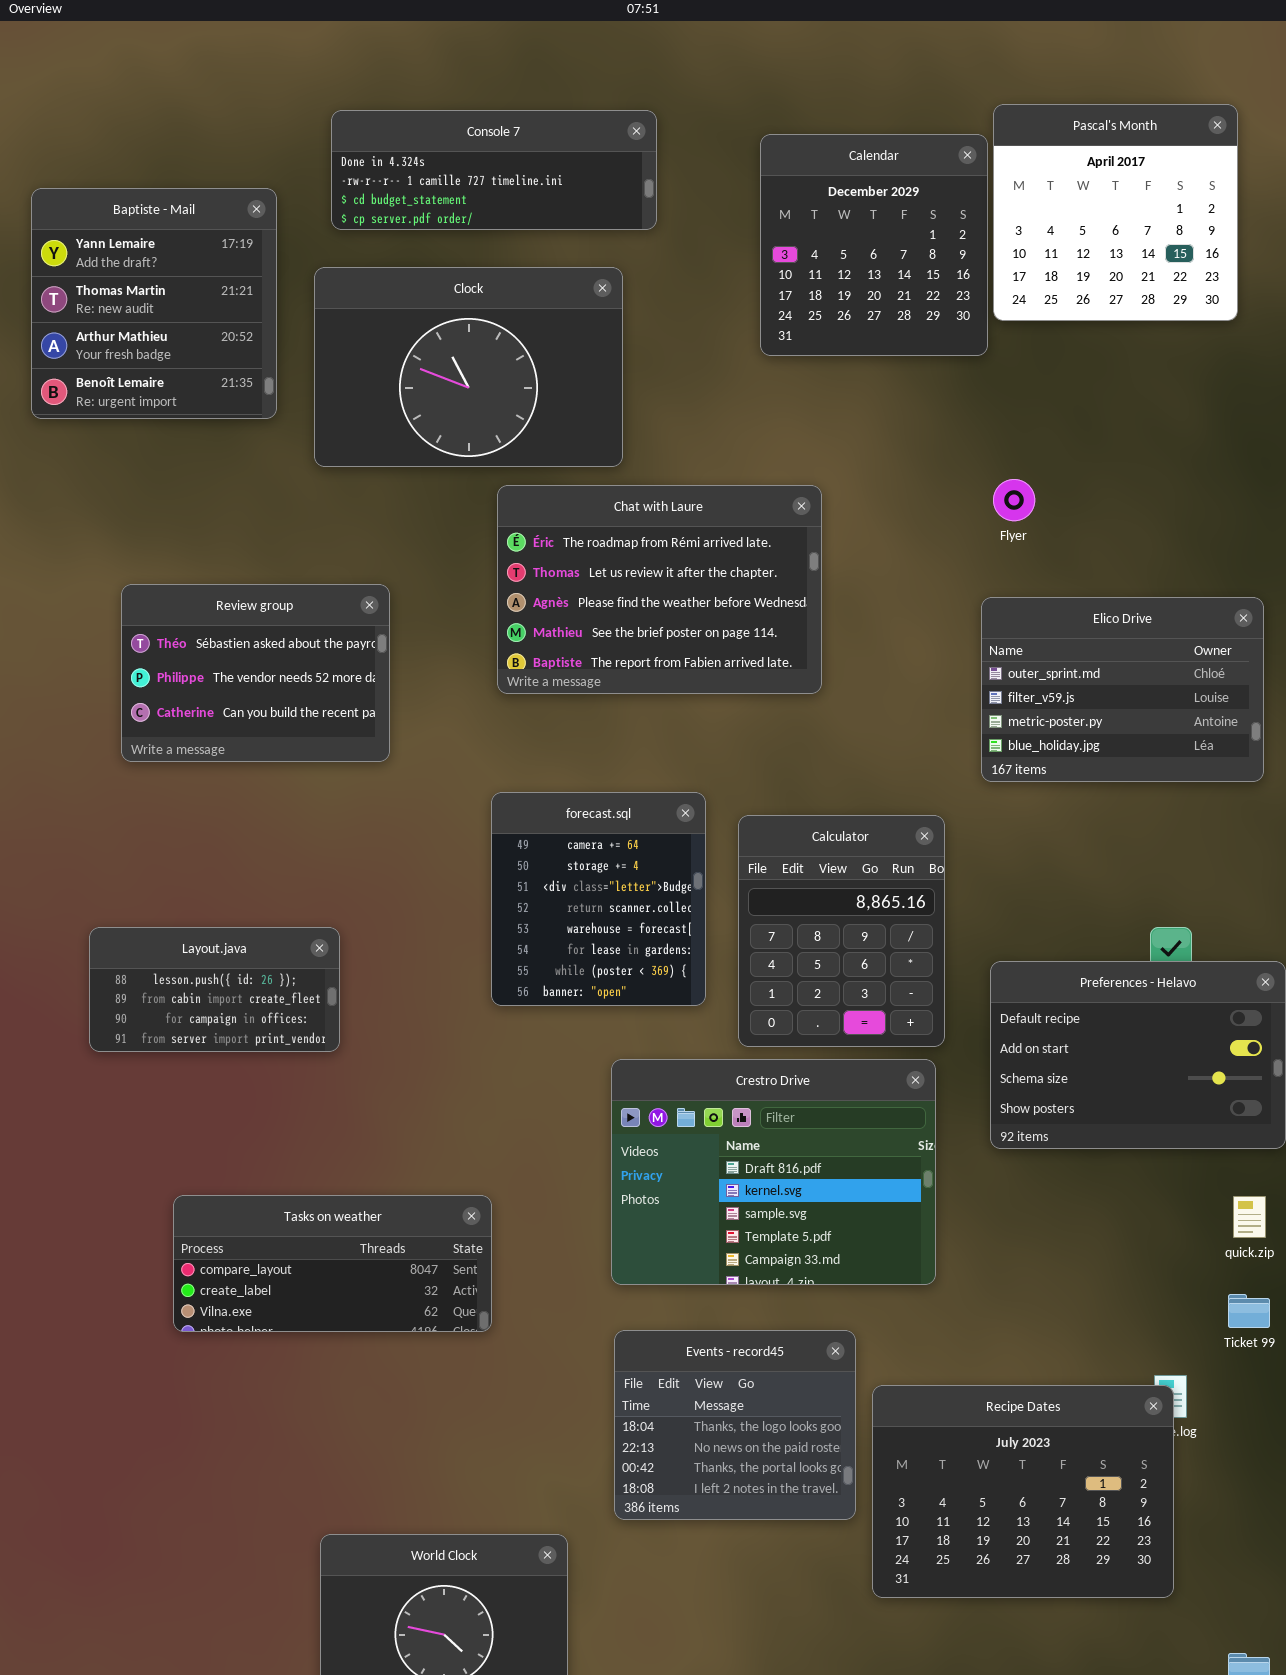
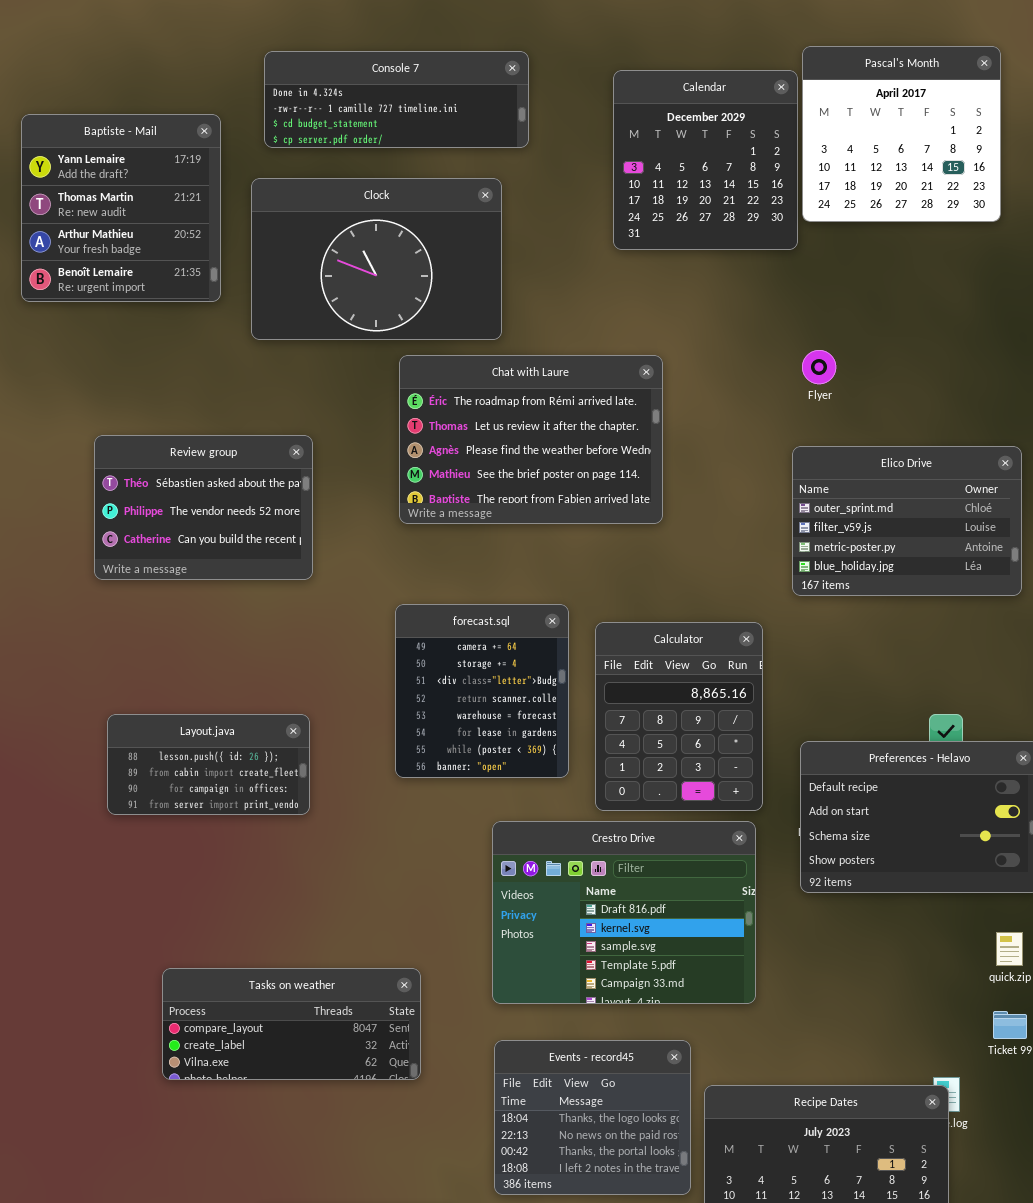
Layout.java: [89,927,340,1052] -> [107,714,310,815], moved
Tasks on weather: [173,1195,492,1332] -> [162,968,421,1080], moved

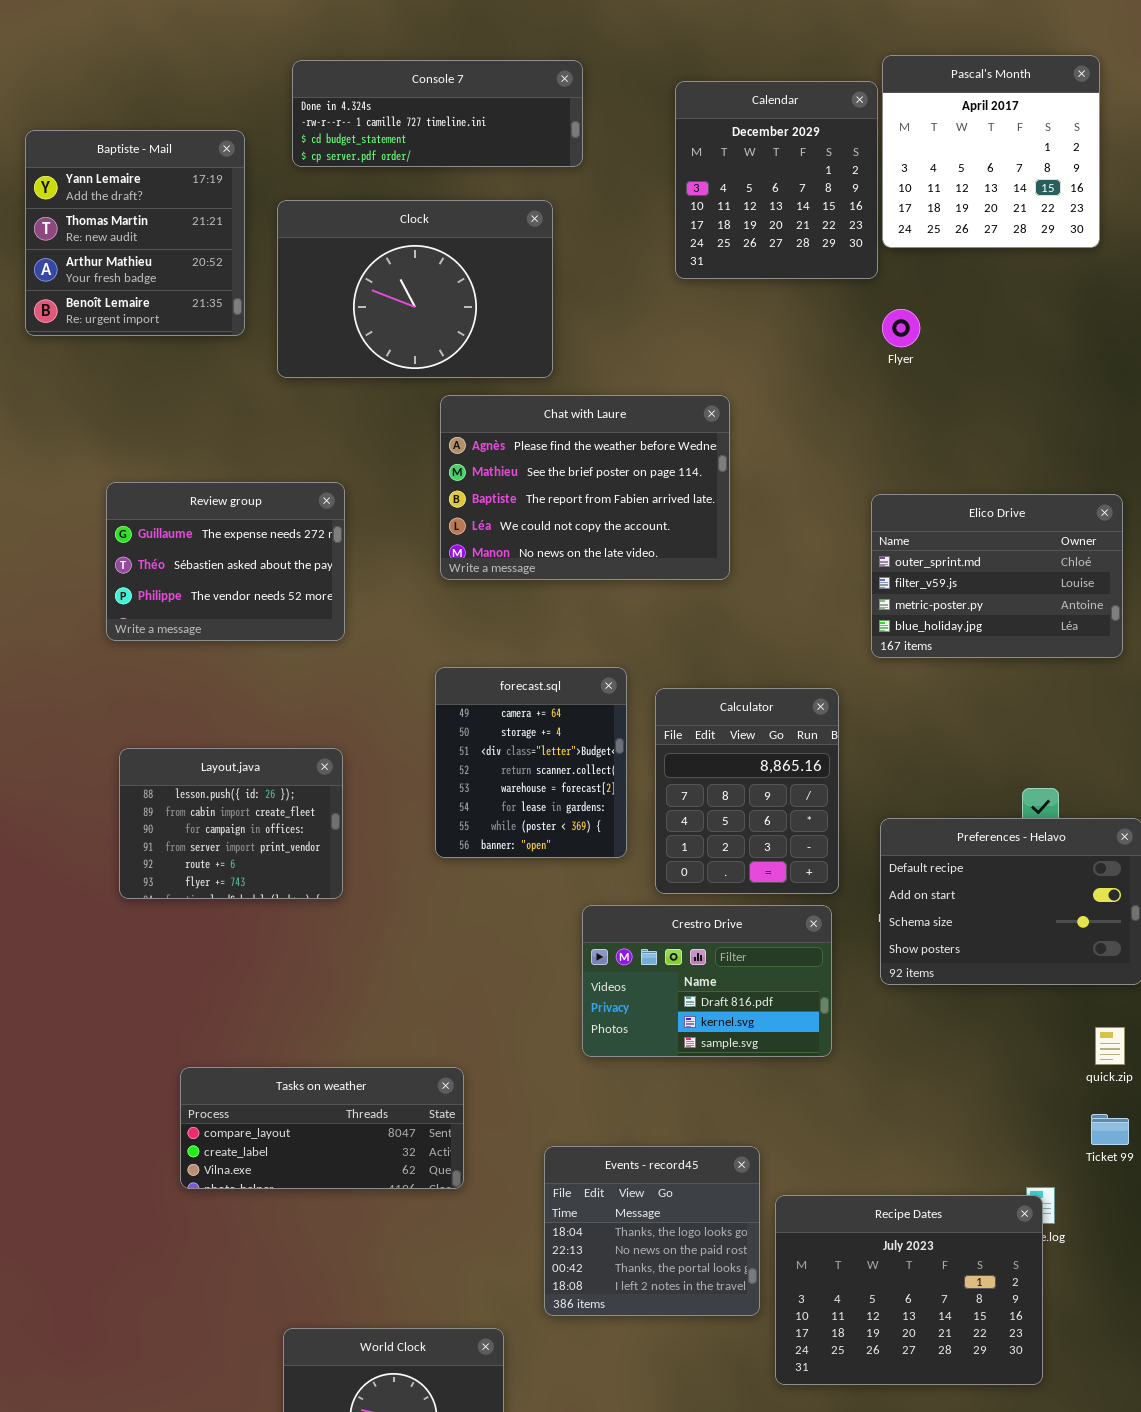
Flyer: [802,350,836,384] -> [882,309,920,347], moved
Chat with Laure: [399,355,663,524] -> [440,395,730,580], scrolled down 2 rows
Review group: [94,435,313,580] -> [106,482,345,641], scrolled up 1 row
Layout.java: [107,714,310,815] -> [119,748,343,899], resized
Crestro Drive: [492,821,756,1004] -> [582,905,832,1057], resized

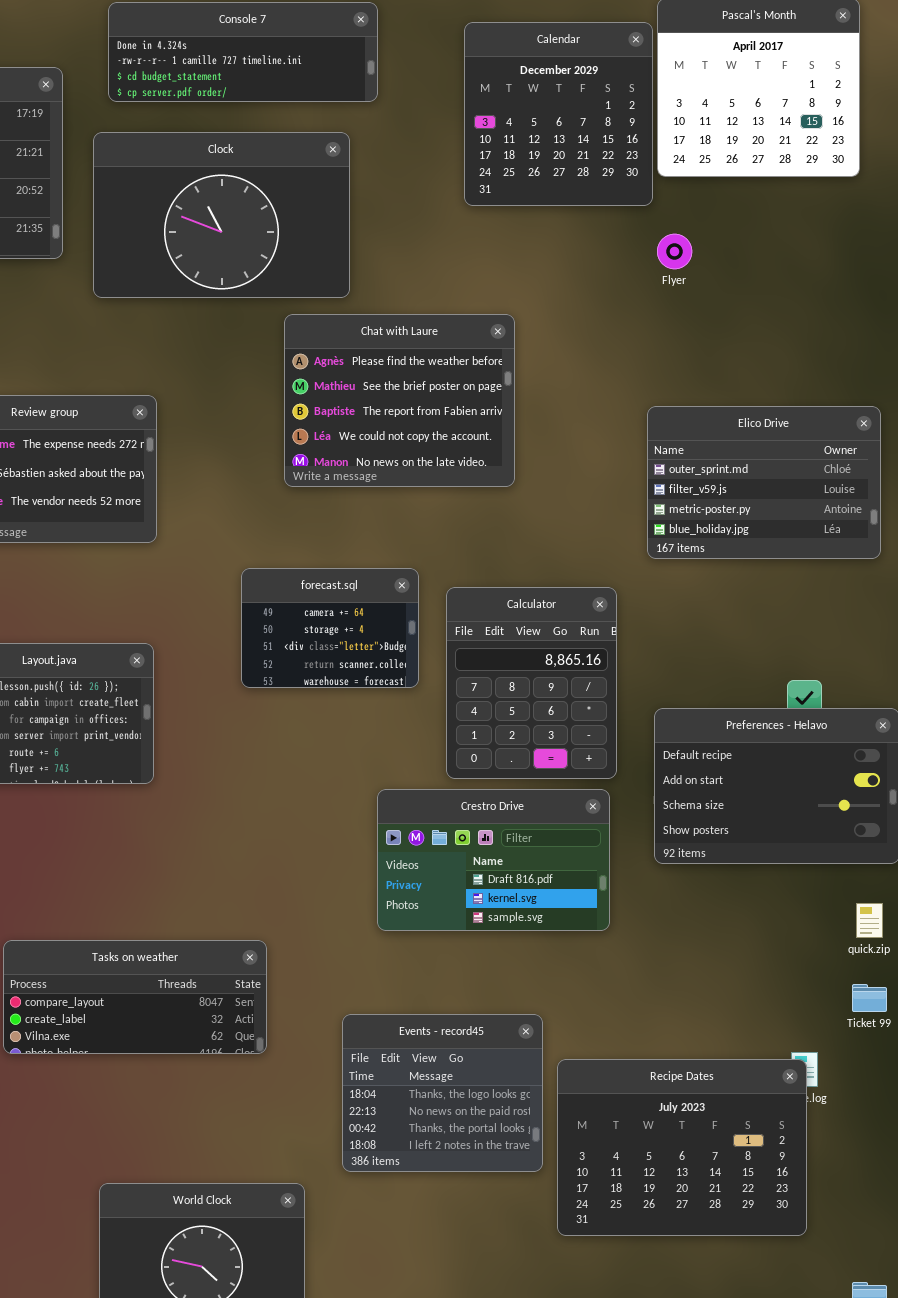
Chat with Laure: [440,395,730,580] -> [284,314,515,487], resized
forecast.sql: [435,667,627,858] -> [241,568,419,688], resized

